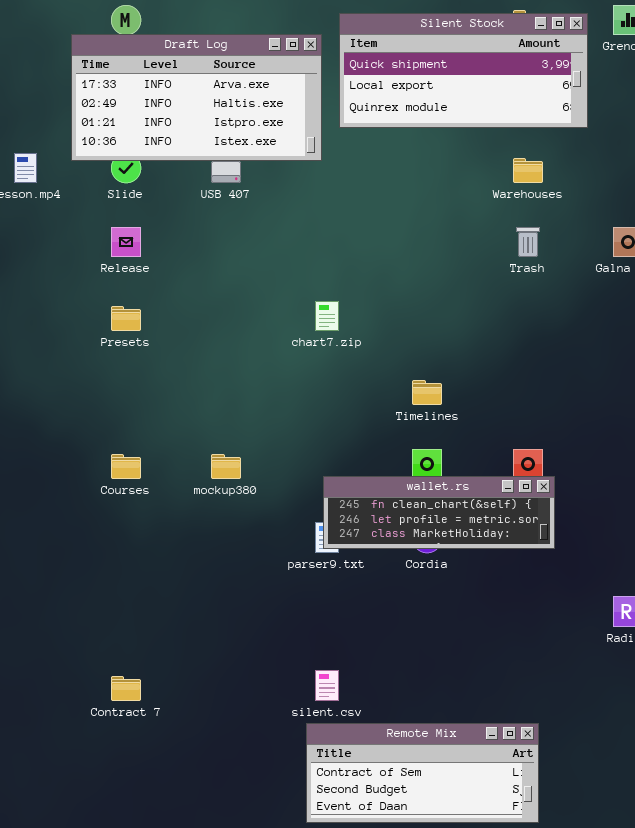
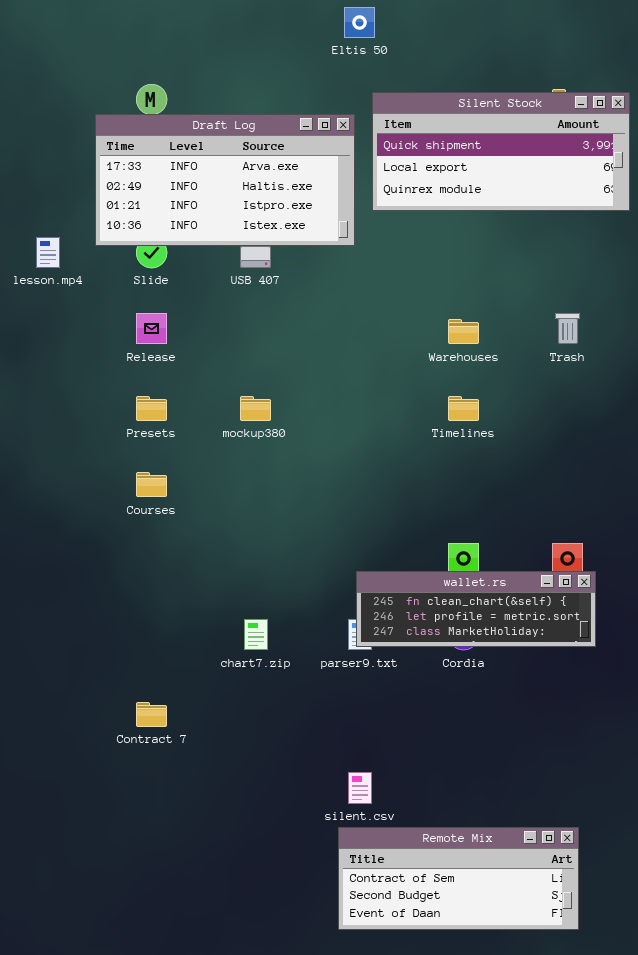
Warehouses: [513,158,543,183] -> [448,319,479,344], moved
chart7.zip: [315,301,339,331] -> [244,619,268,650], moved
Timelines: [412,380,442,405] -> [448,396,479,421], moved
Courses: [111,454,141,479] -> [136,472,167,497], moved
mockup380: [211,454,241,479] -> [240,396,271,421], moved
Contract 7: [111,676,141,701] -> [136,702,167,727], moved

